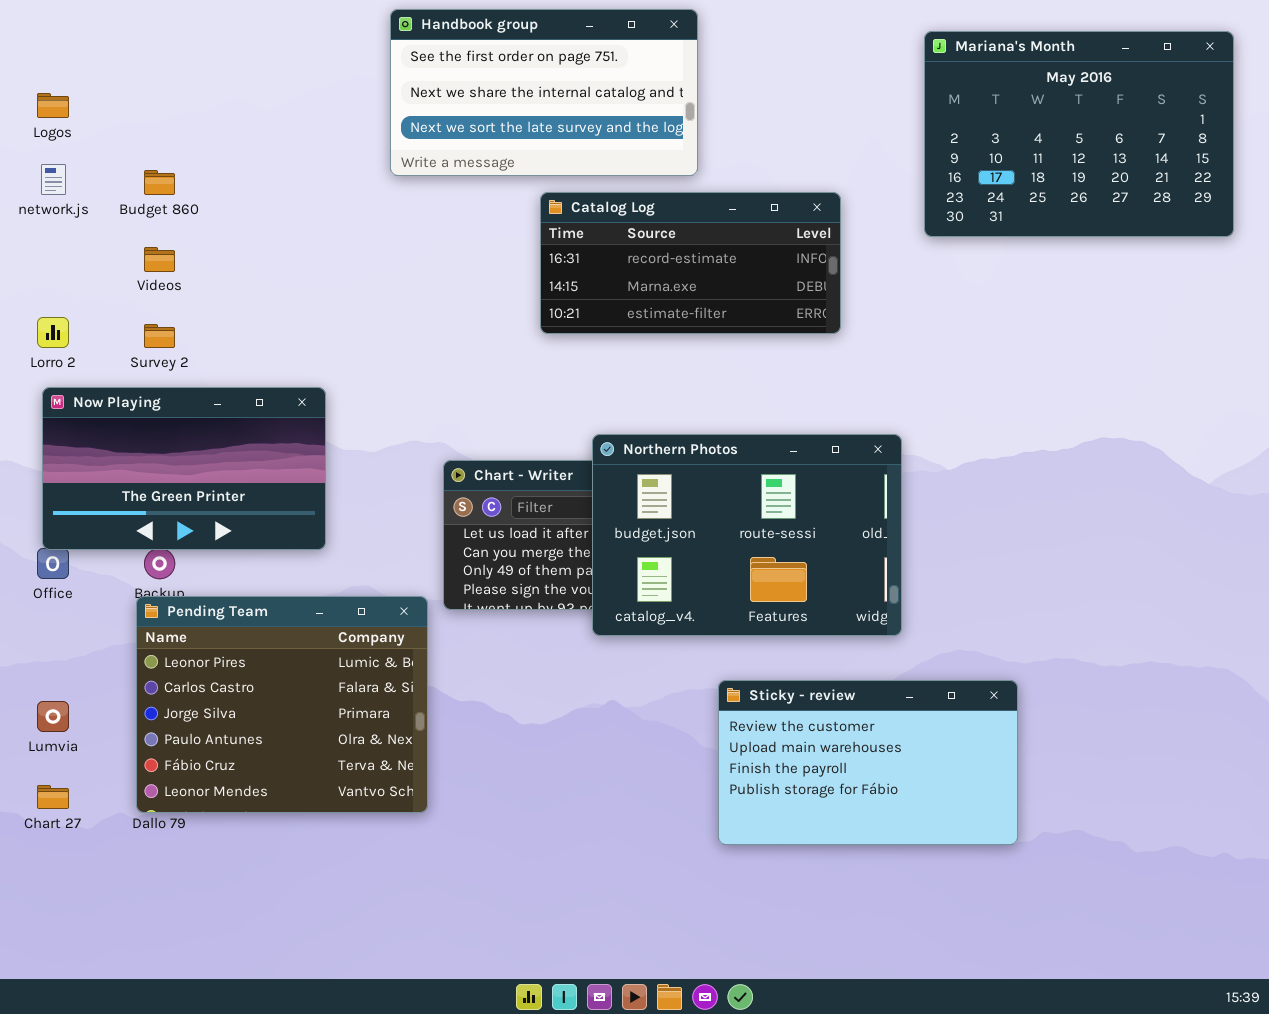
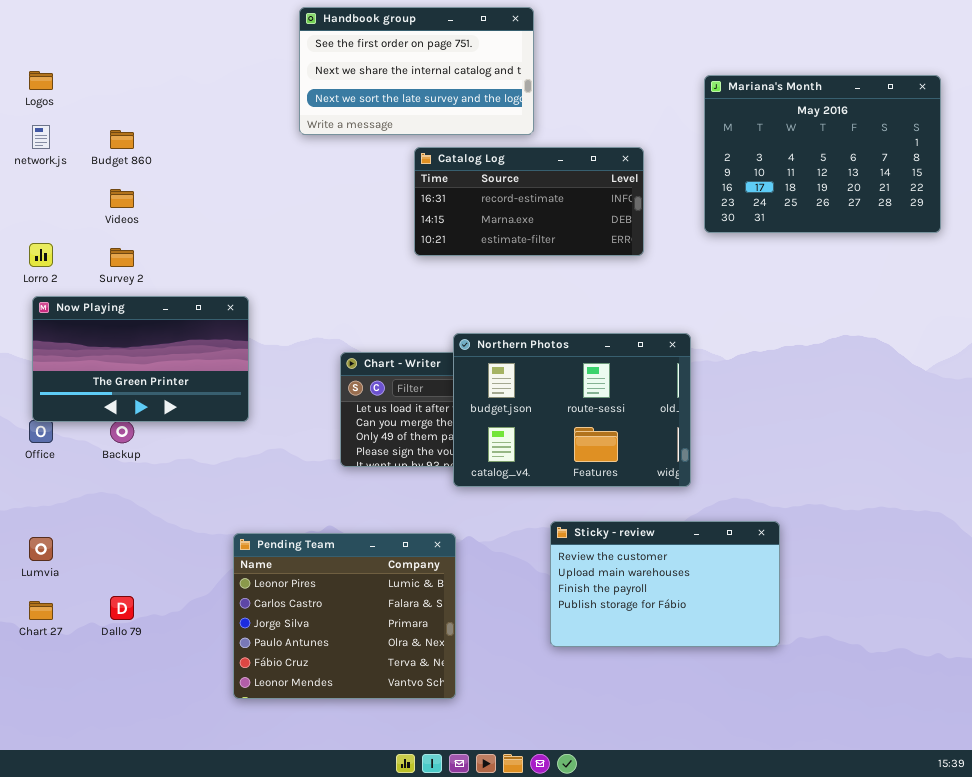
Mariana's Month: [924,31,1234,237] -> [704,75,941,233], moved
Pending Team: [136,596,428,813] -> [233,533,456,699], moved

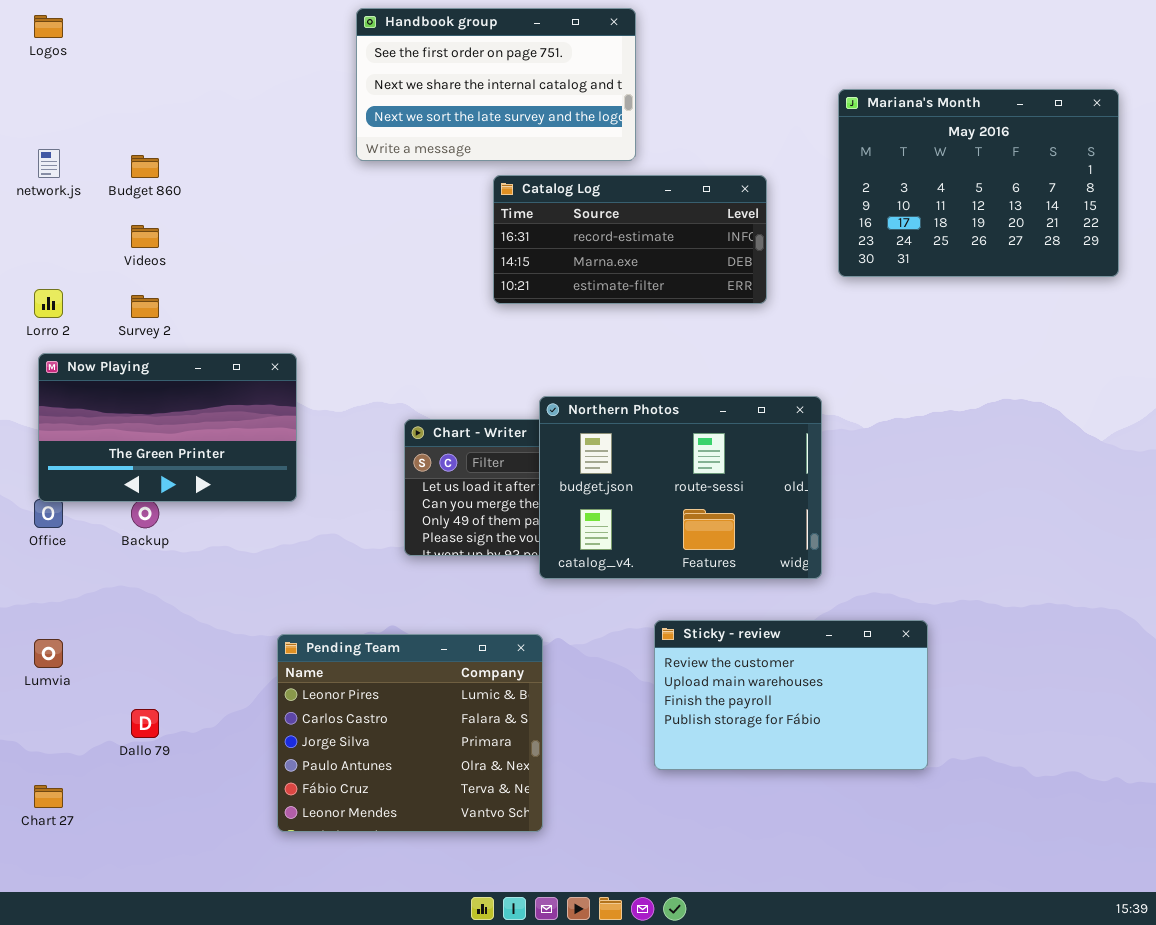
Logos: [29,71,53,90] -> [34,15,63,38], moved
Chart 27: [29,601,53,620] -> [34,785,63,808], moved

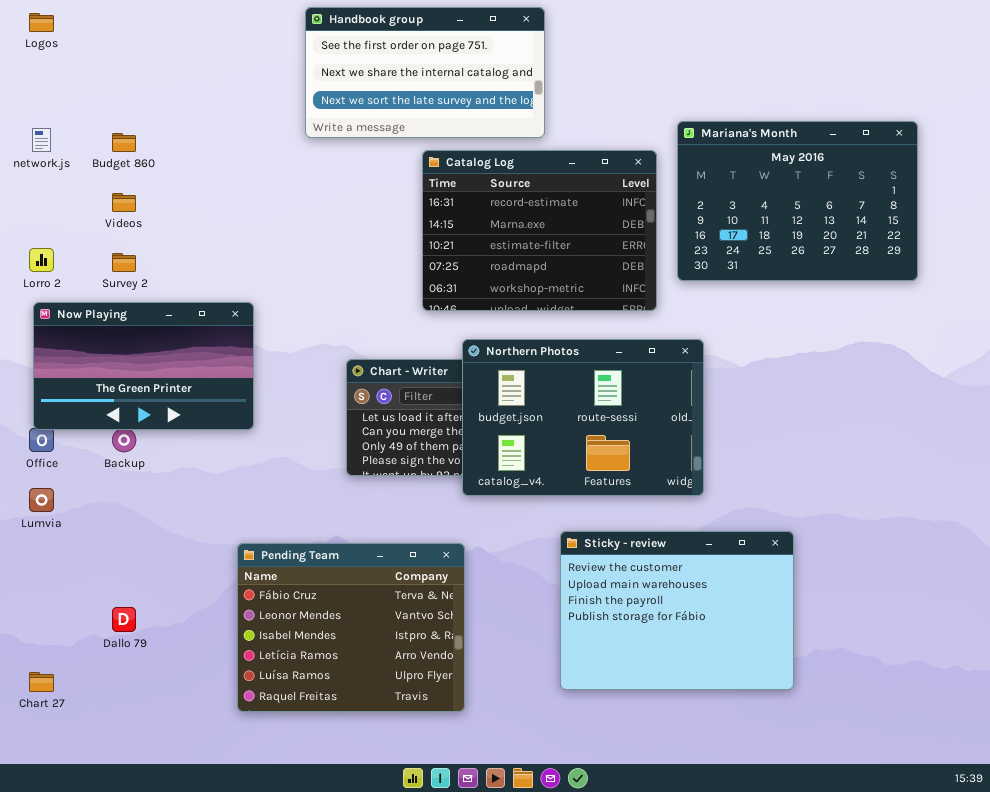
Mariana's Month: [838,89,1119,277] -> [677,121,918,281], moved
Catalog Log: [493,175,767,304] -> [422,150,657,311], resized
Sticky - review: [654,620,928,770] -> [560,531,794,690], resized
Pending Team: [277,634,543,832] -> [237,543,465,712], scrolled down 4 rows
Lumvia: [34,639,63,668] -> [29,488,54,512], moved

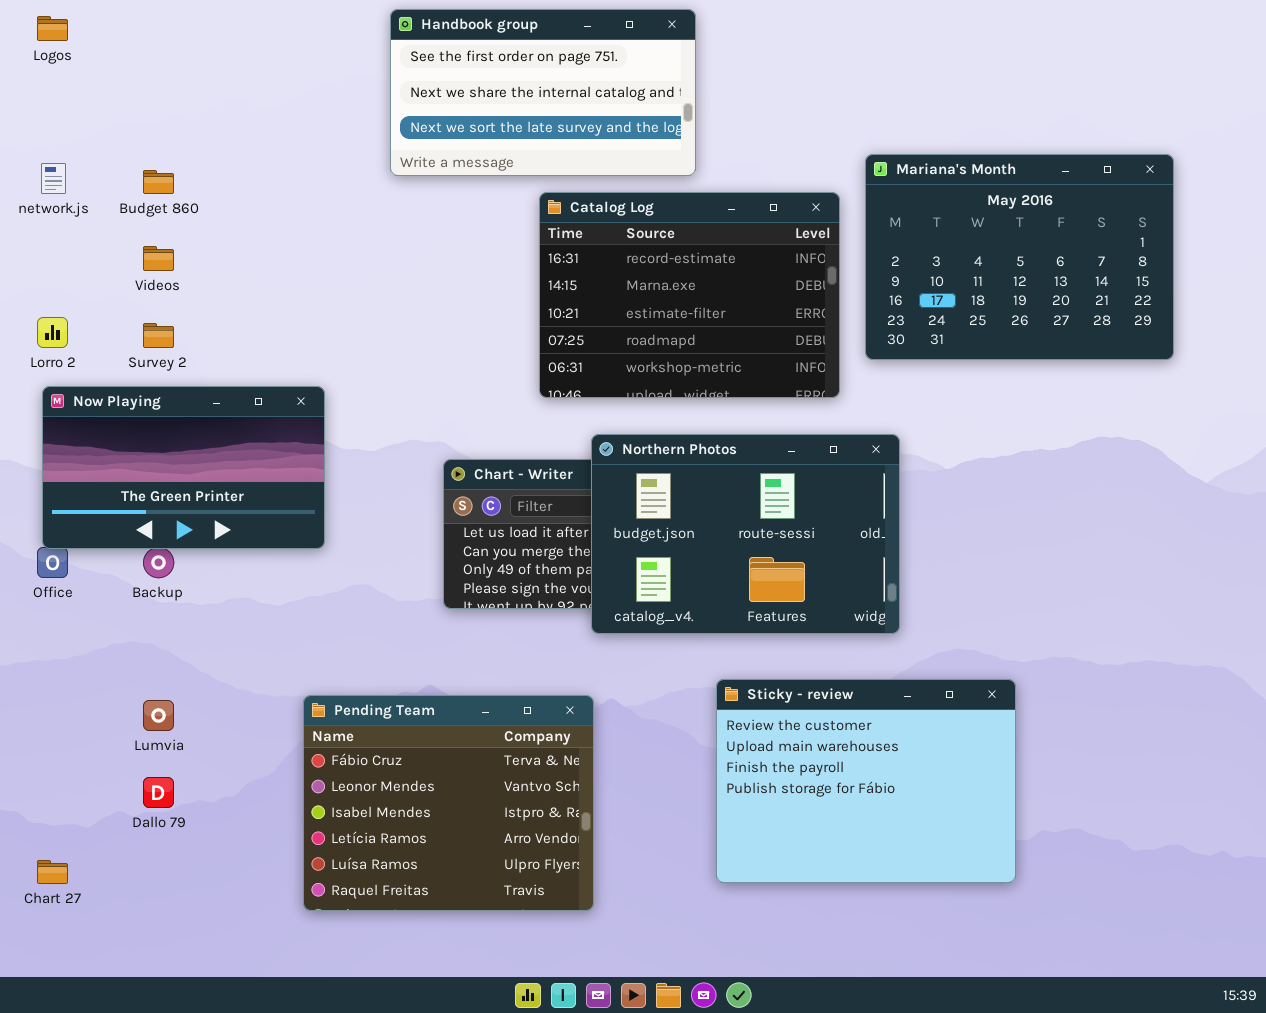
Lumvia: [29,488,54,512] -> [143,700,174,731], moved

